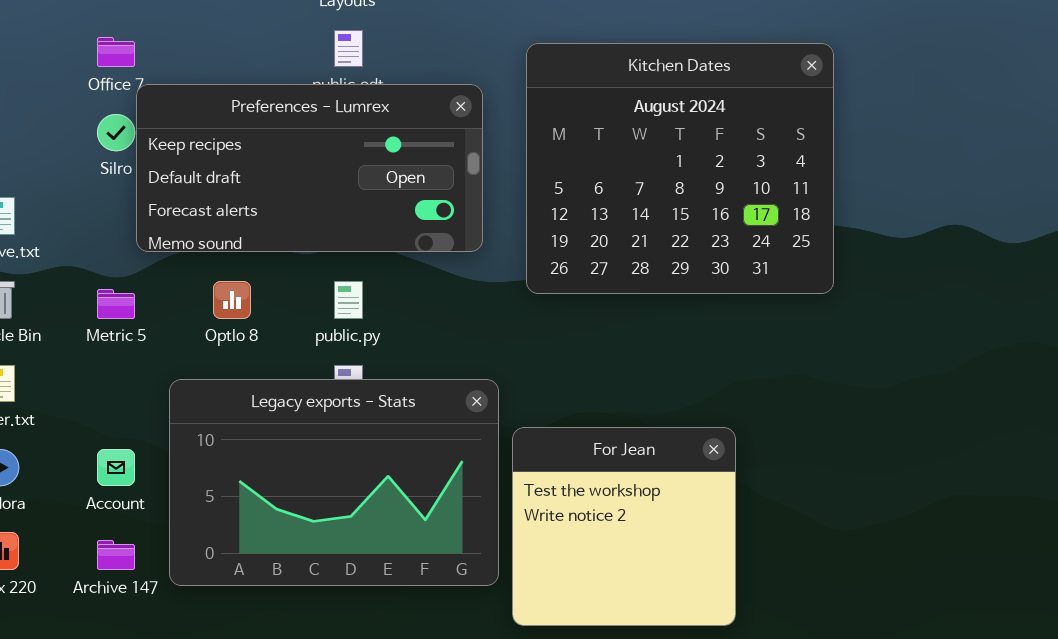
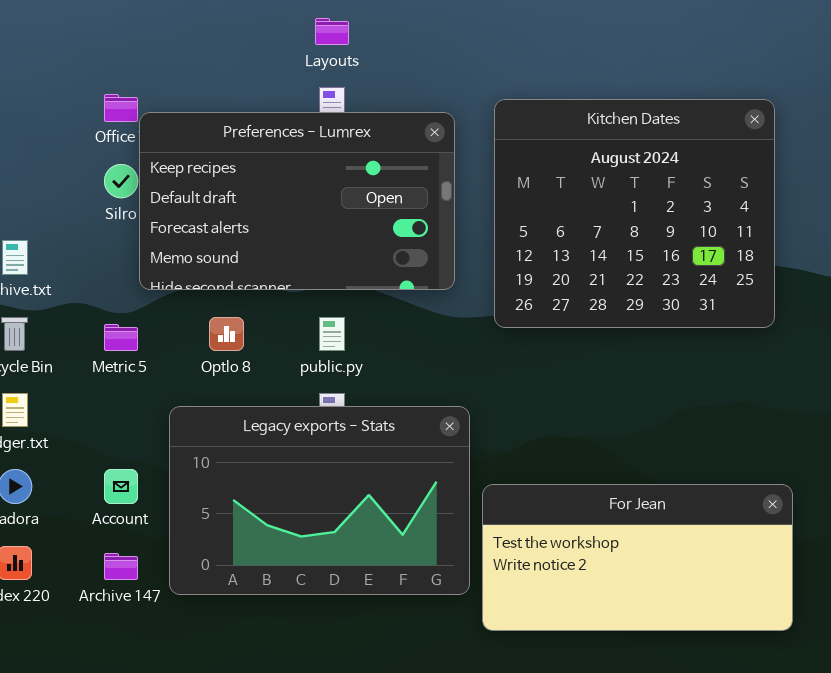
Preferences - Lumrex: [136,84,483,252] -> [139,112,455,290], resized
For Jean: [512,427,736,626] -> [482,484,793,631], resized

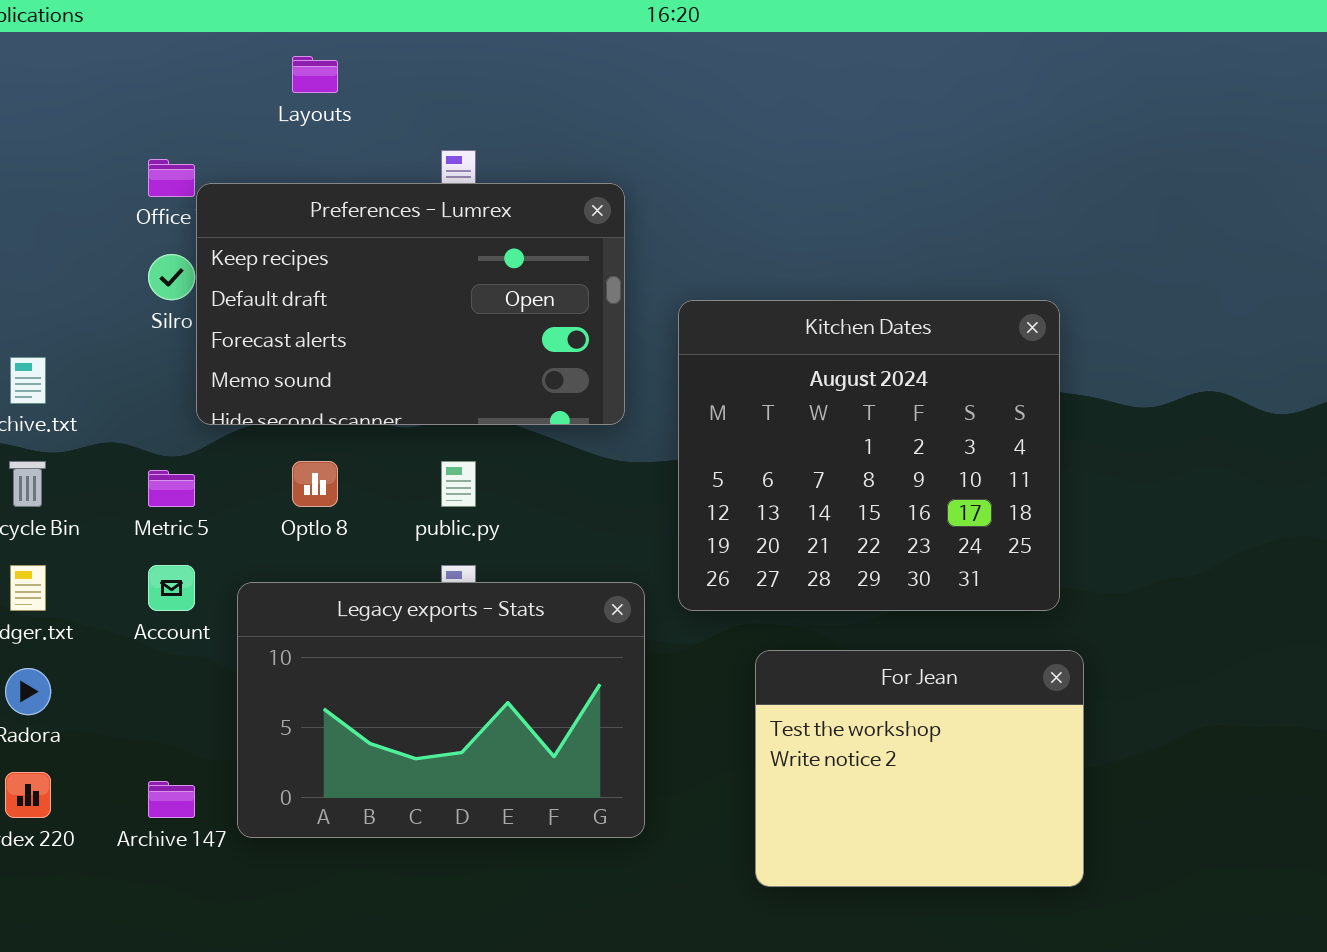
Layouts: [315,18,349,45] -> [292,56,338,93], moved
Kitchen Dates: [494,99,775,328] -> [678,300,1060,611], moved
Account: [104,469,138,504] -> [148,565,195,611], moved
For Jean: [482,484,793,631] -> [755,650,1084,887], resized

